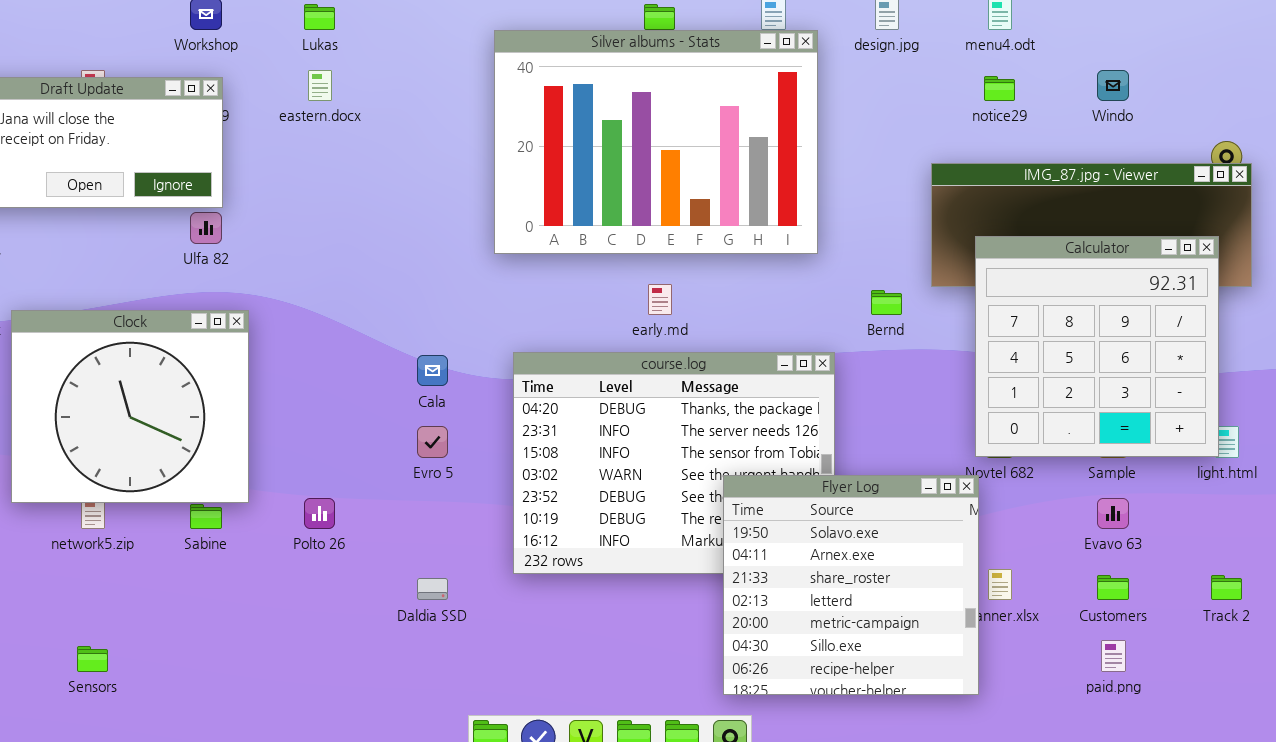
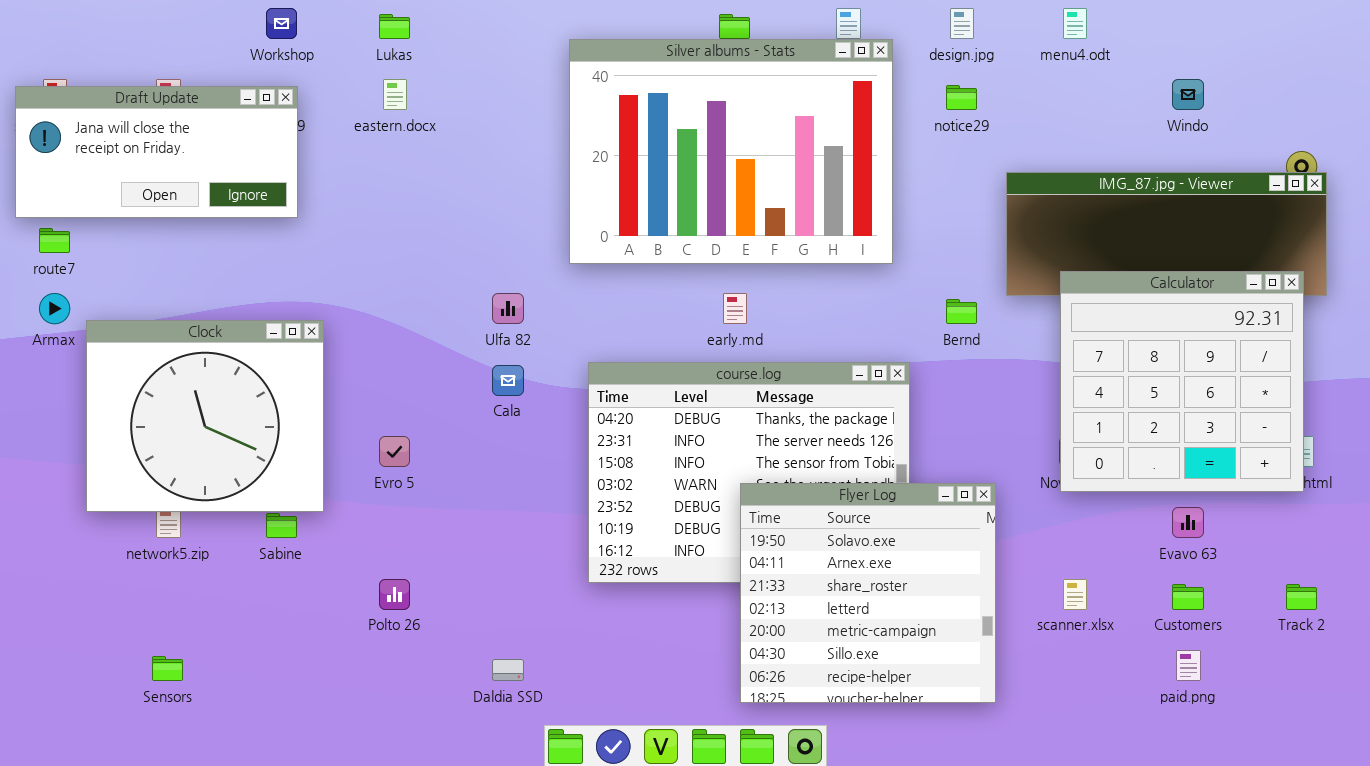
notice29: [984,76,1015,101] -> [946,85,977,110], moved
Ulfa 82: [190,212,222,244] -> [492,293,524,324], moved
Calculator: [975,236,1219,457] -> [1060,271,1304,492], moved
Evro 5: [417,426,448,458] -> [379,436,410,467], moved
Flyer Log: [723,475,979,695] -> [740,483,996,703], moved
Polto 26: [304,498,335,529] -> [379,579,410,610], moved
Daldia SSD: [417,578,448,600] -> [492,659,524,681], moved

